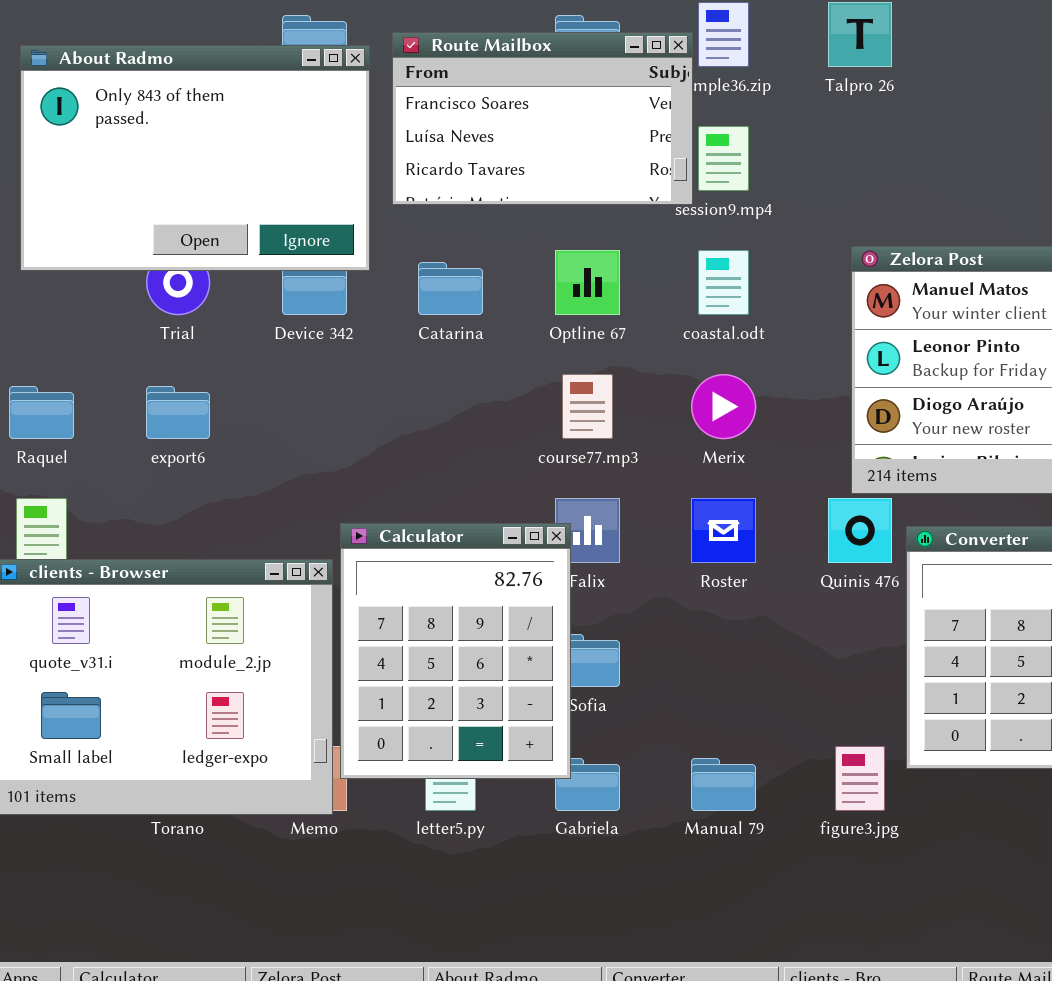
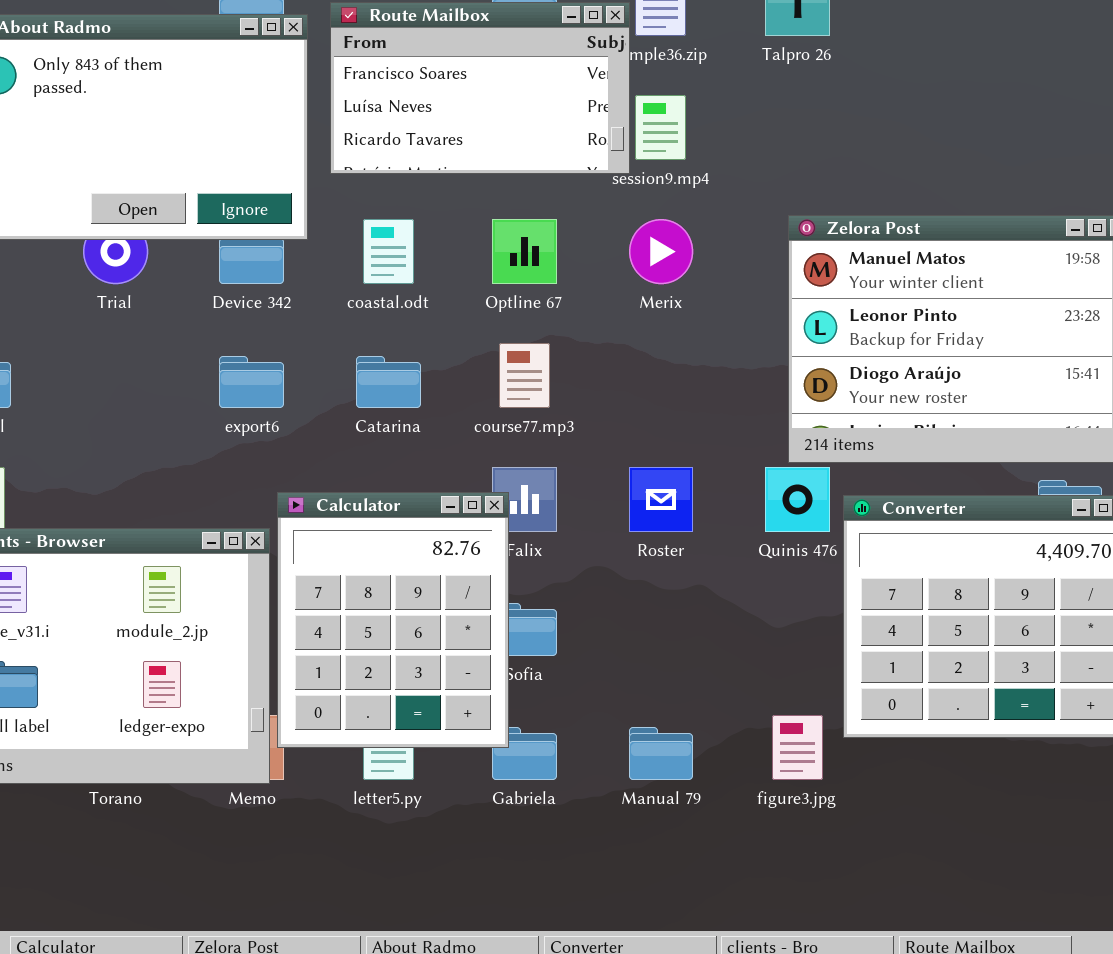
coastal.odt: [698,250,749,315] -> [363,219,414,284], moved
Catarina: [418,262,483,315] -> [356,356,421,408], moved
Merix: [691,374,756,439] -> [629,219,693,284], moved
export6: [146,386,210,439] -> [219,356,284,408], moved

